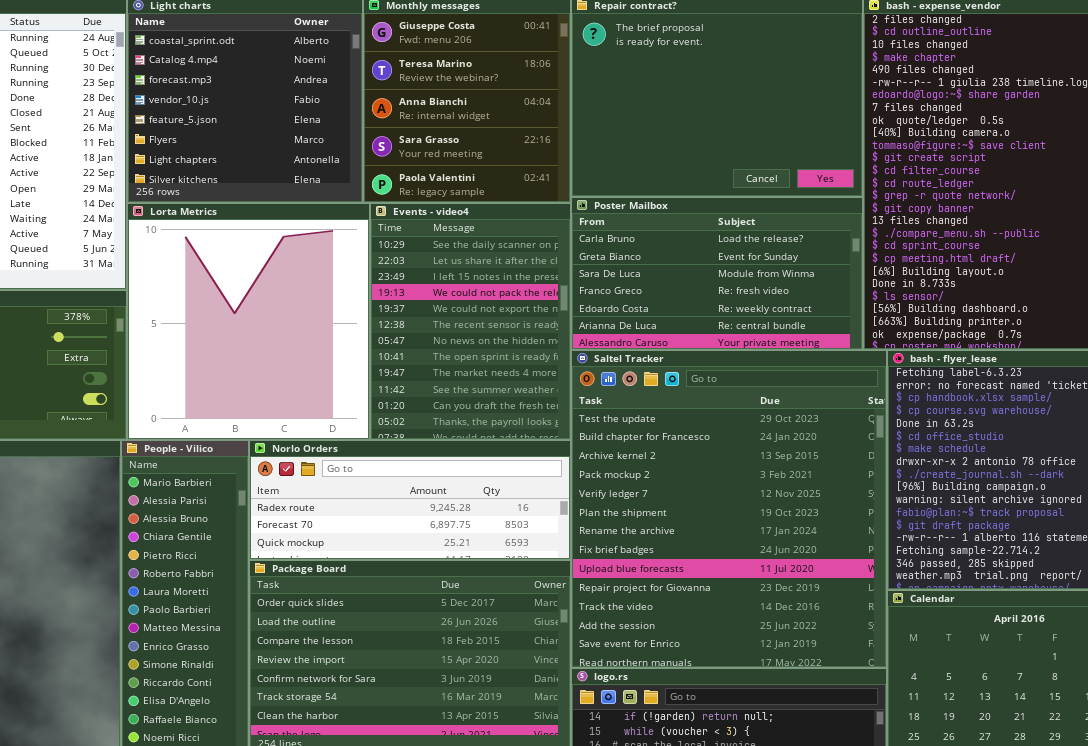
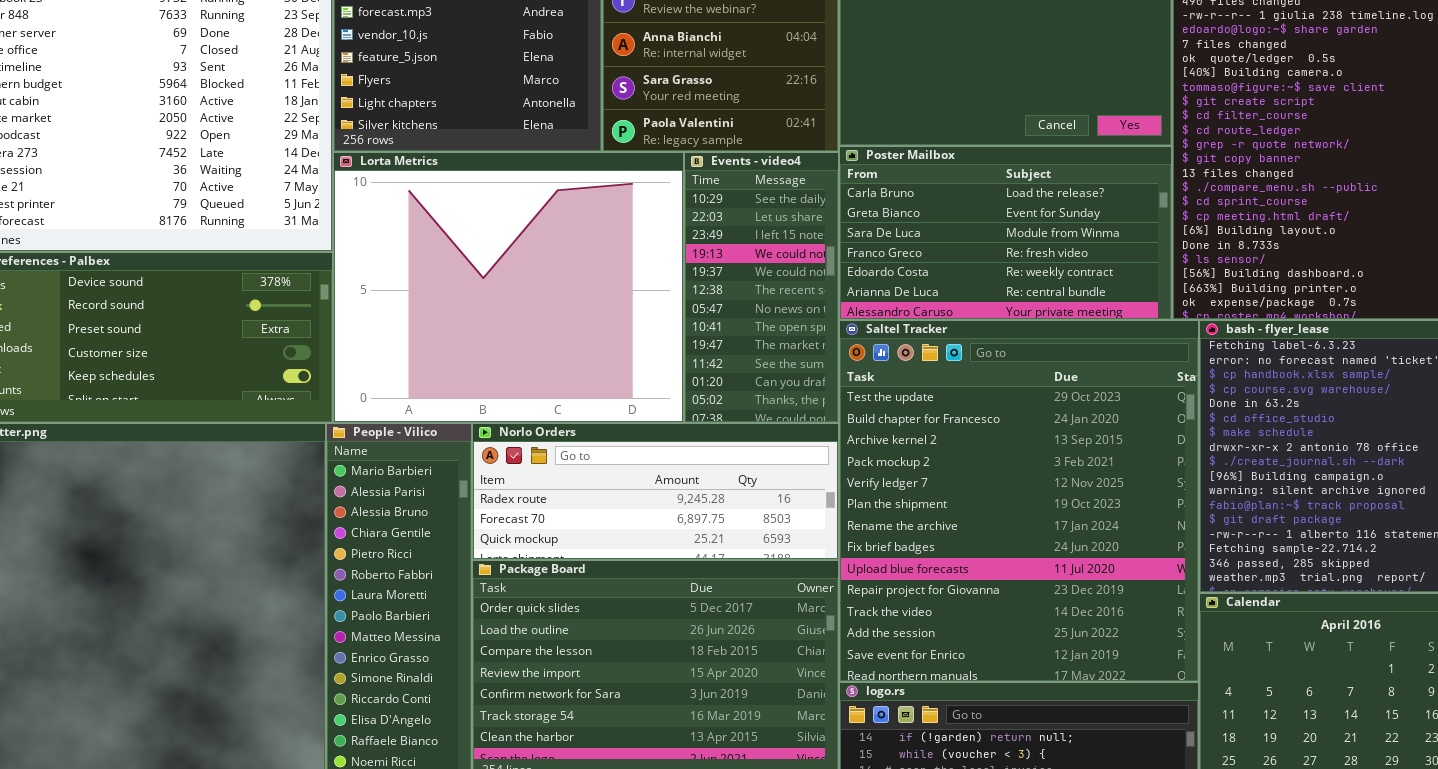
Lorta Metrics: [127,203,370,440] -> [333,152,684,423], resized
Events - video4: [370,203,571,440] -> [684,152,839,423], resized

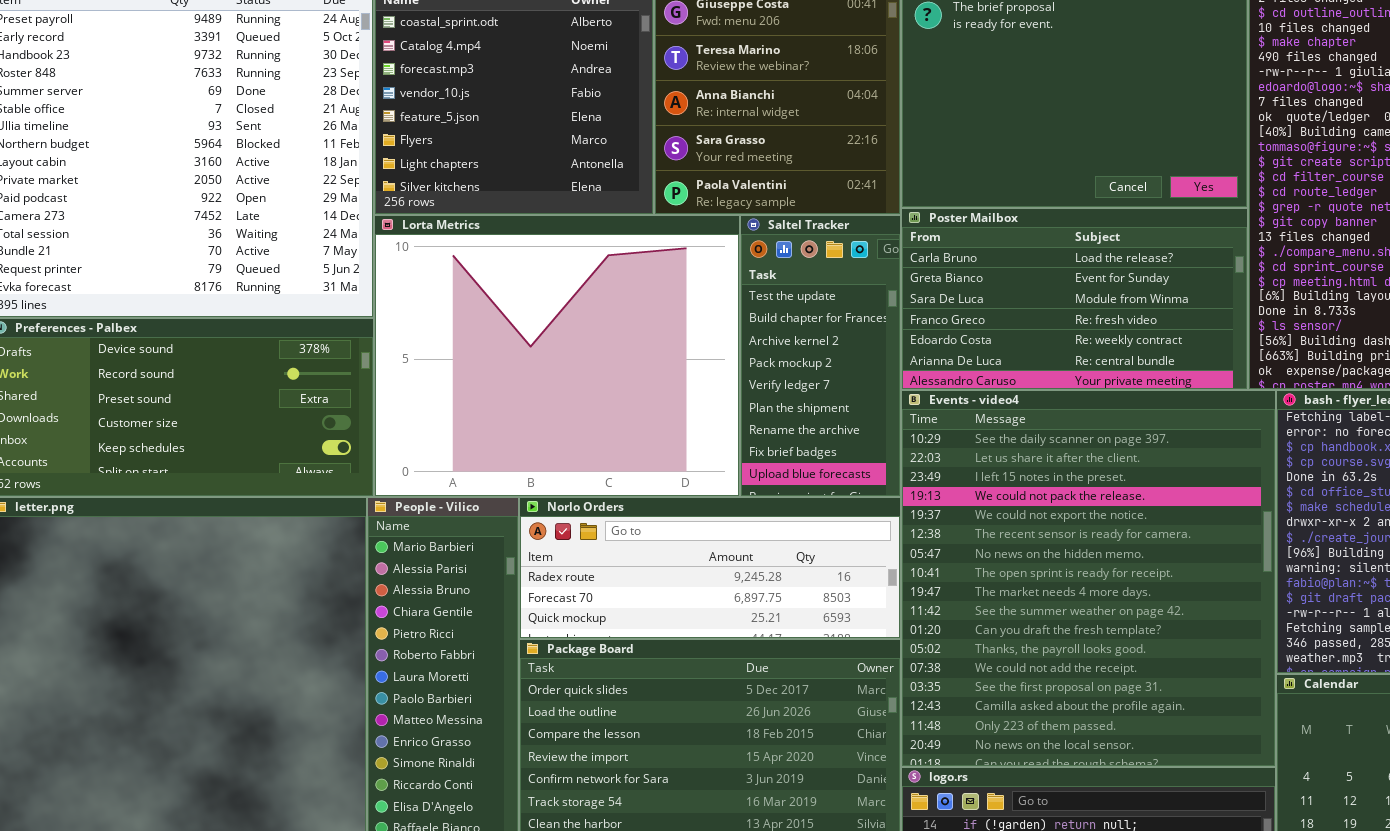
Events - video4: [684,152,839,423] -> [901,390,1276,767], moved, resized
Saltel Tracker: [839,320,1199,682] -> [740,215,901,497], moved, resized

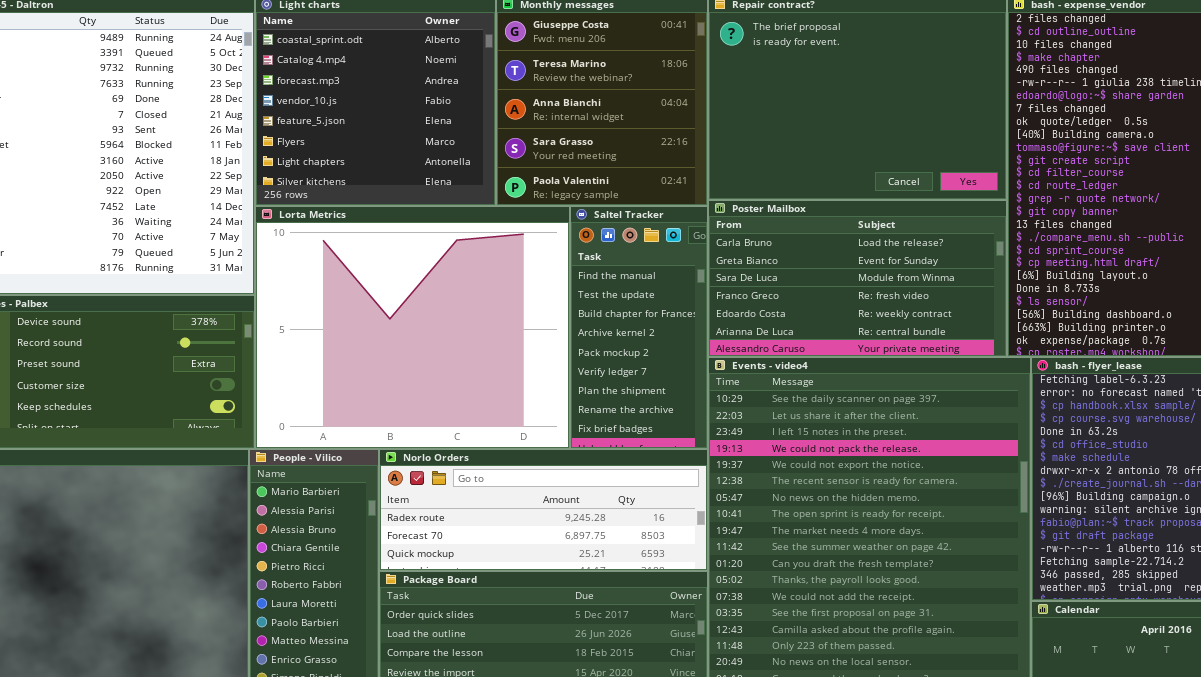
Saltel Tracker: [740,215,901,497] -> [570,206,708,449], scrolled up 1 row

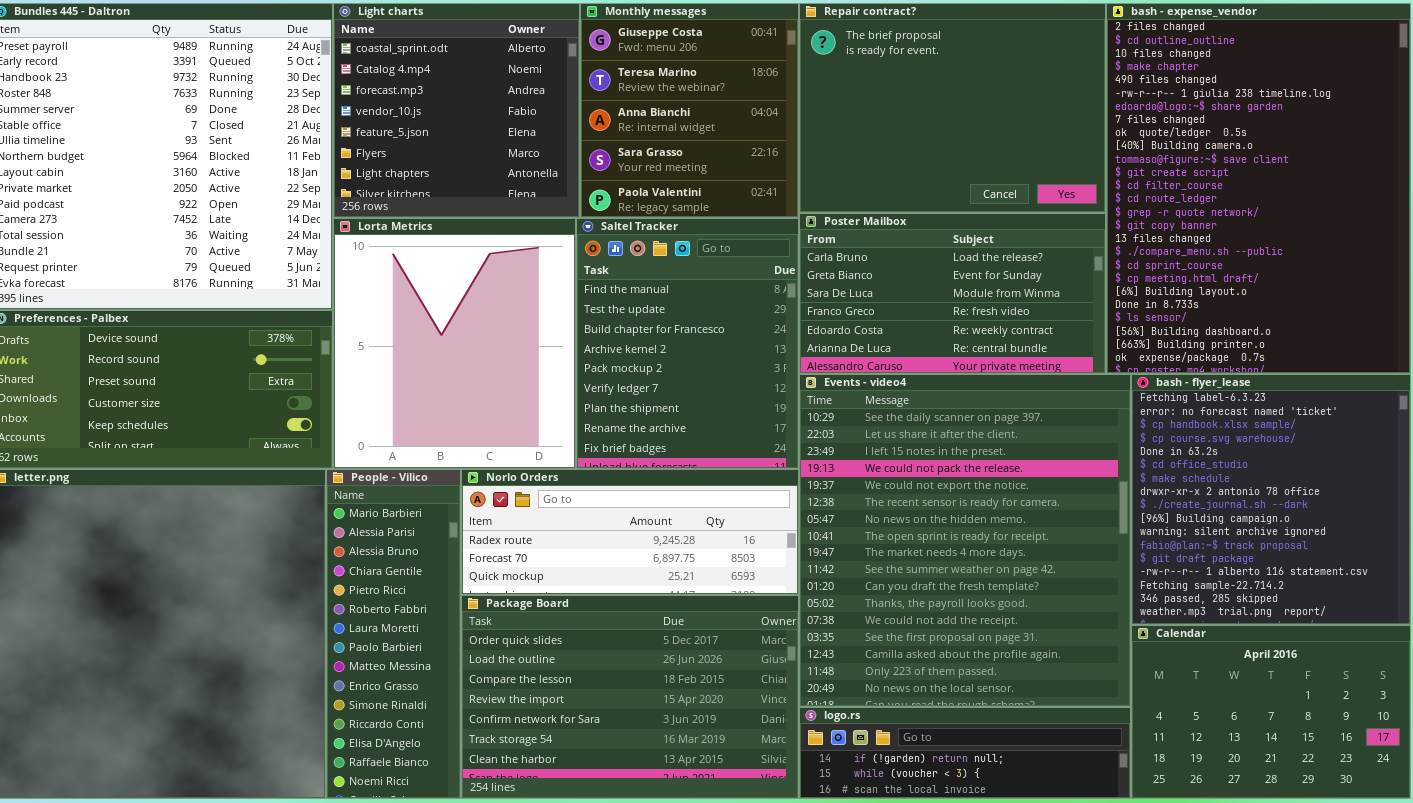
Lorta Metrics: [255,206,570,449] -> [333,218,576,469], resized
Saltel Tracker: [570,206,708,449] -> [576,218,799,469], resized

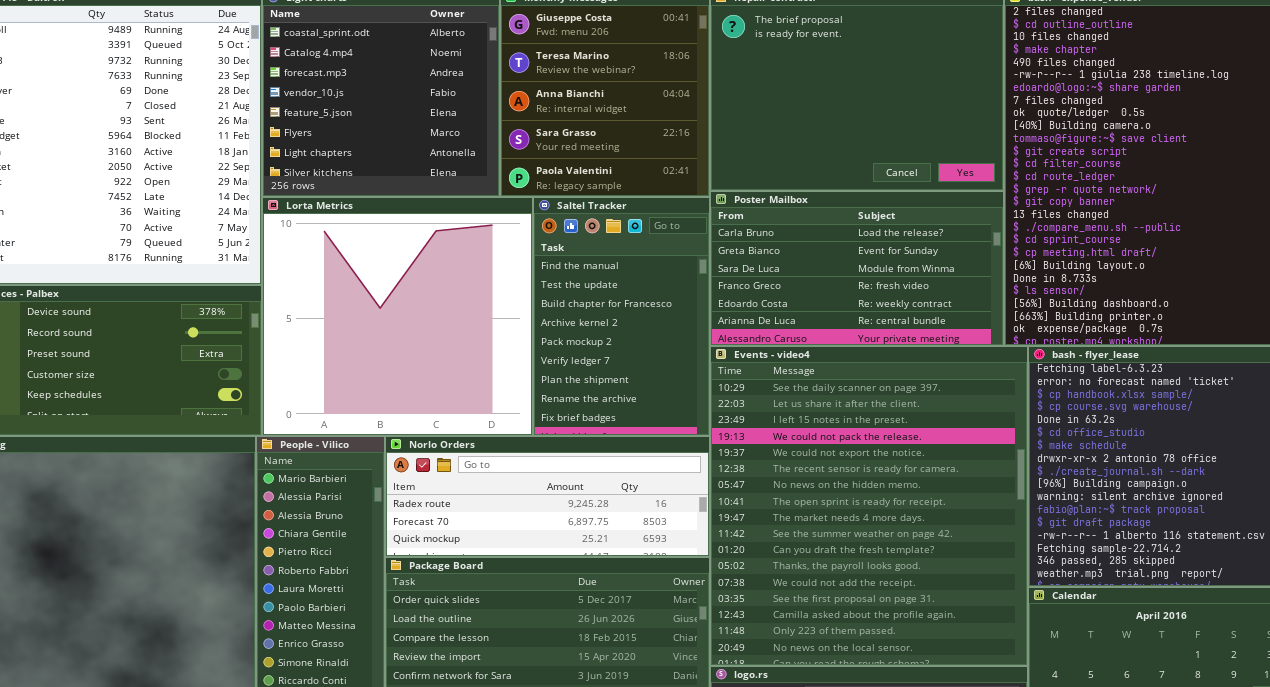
Lorta Metrics: [333,218,576,469] -> [262,197,533,436], resized
Saltel Tracker: [576,218,799,469] -> [533,197,710,436], resized

